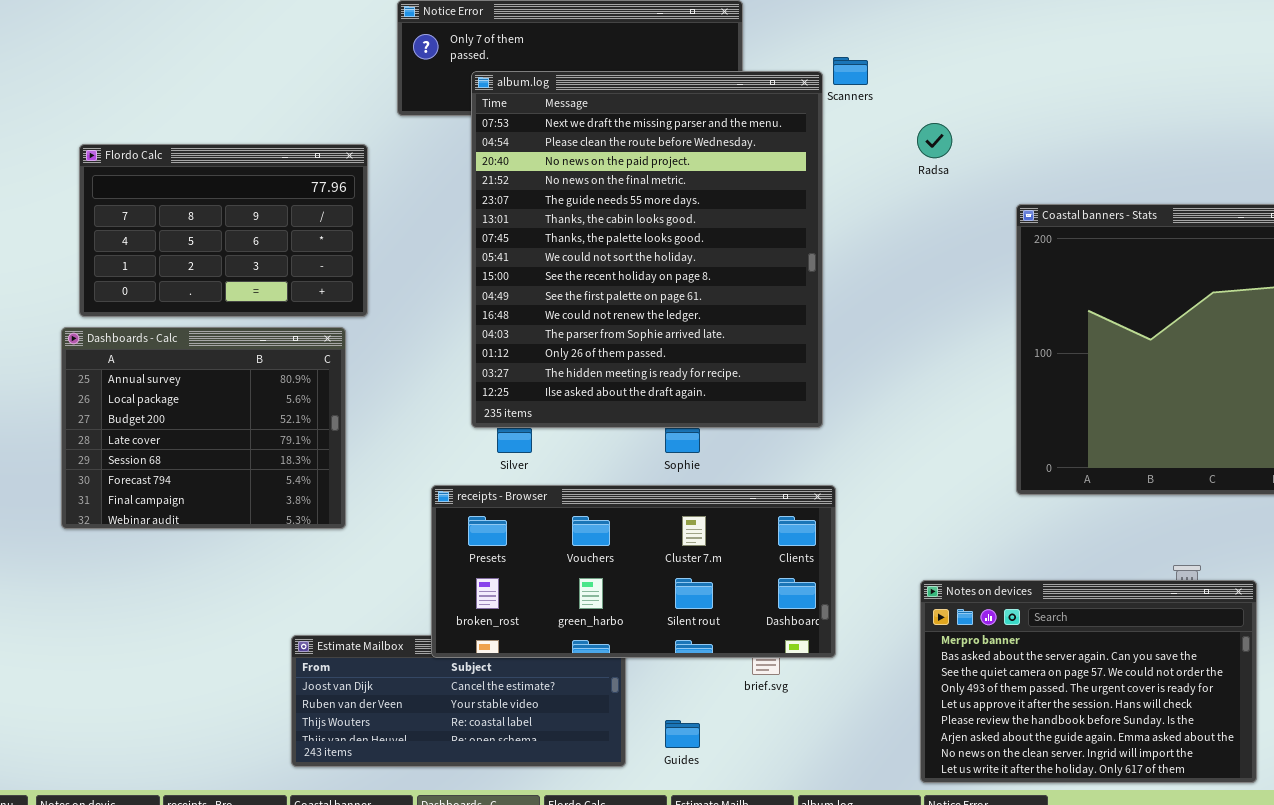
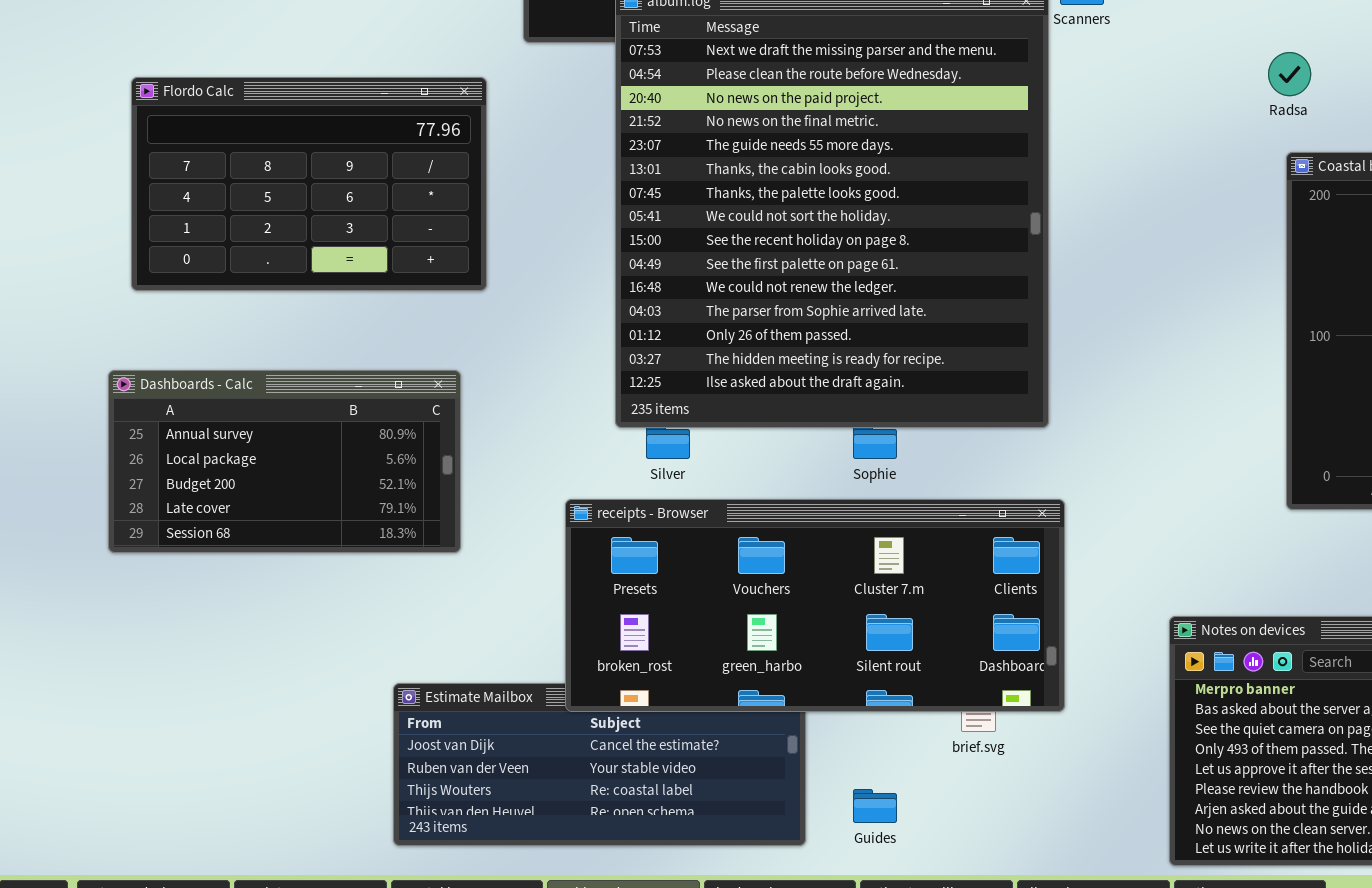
Radsa: [917,123,952,158] -> [1268,52,1311,96], moved
Dashboards - Calc: [61,327,346,529] -> [108,370,461,553], resized

